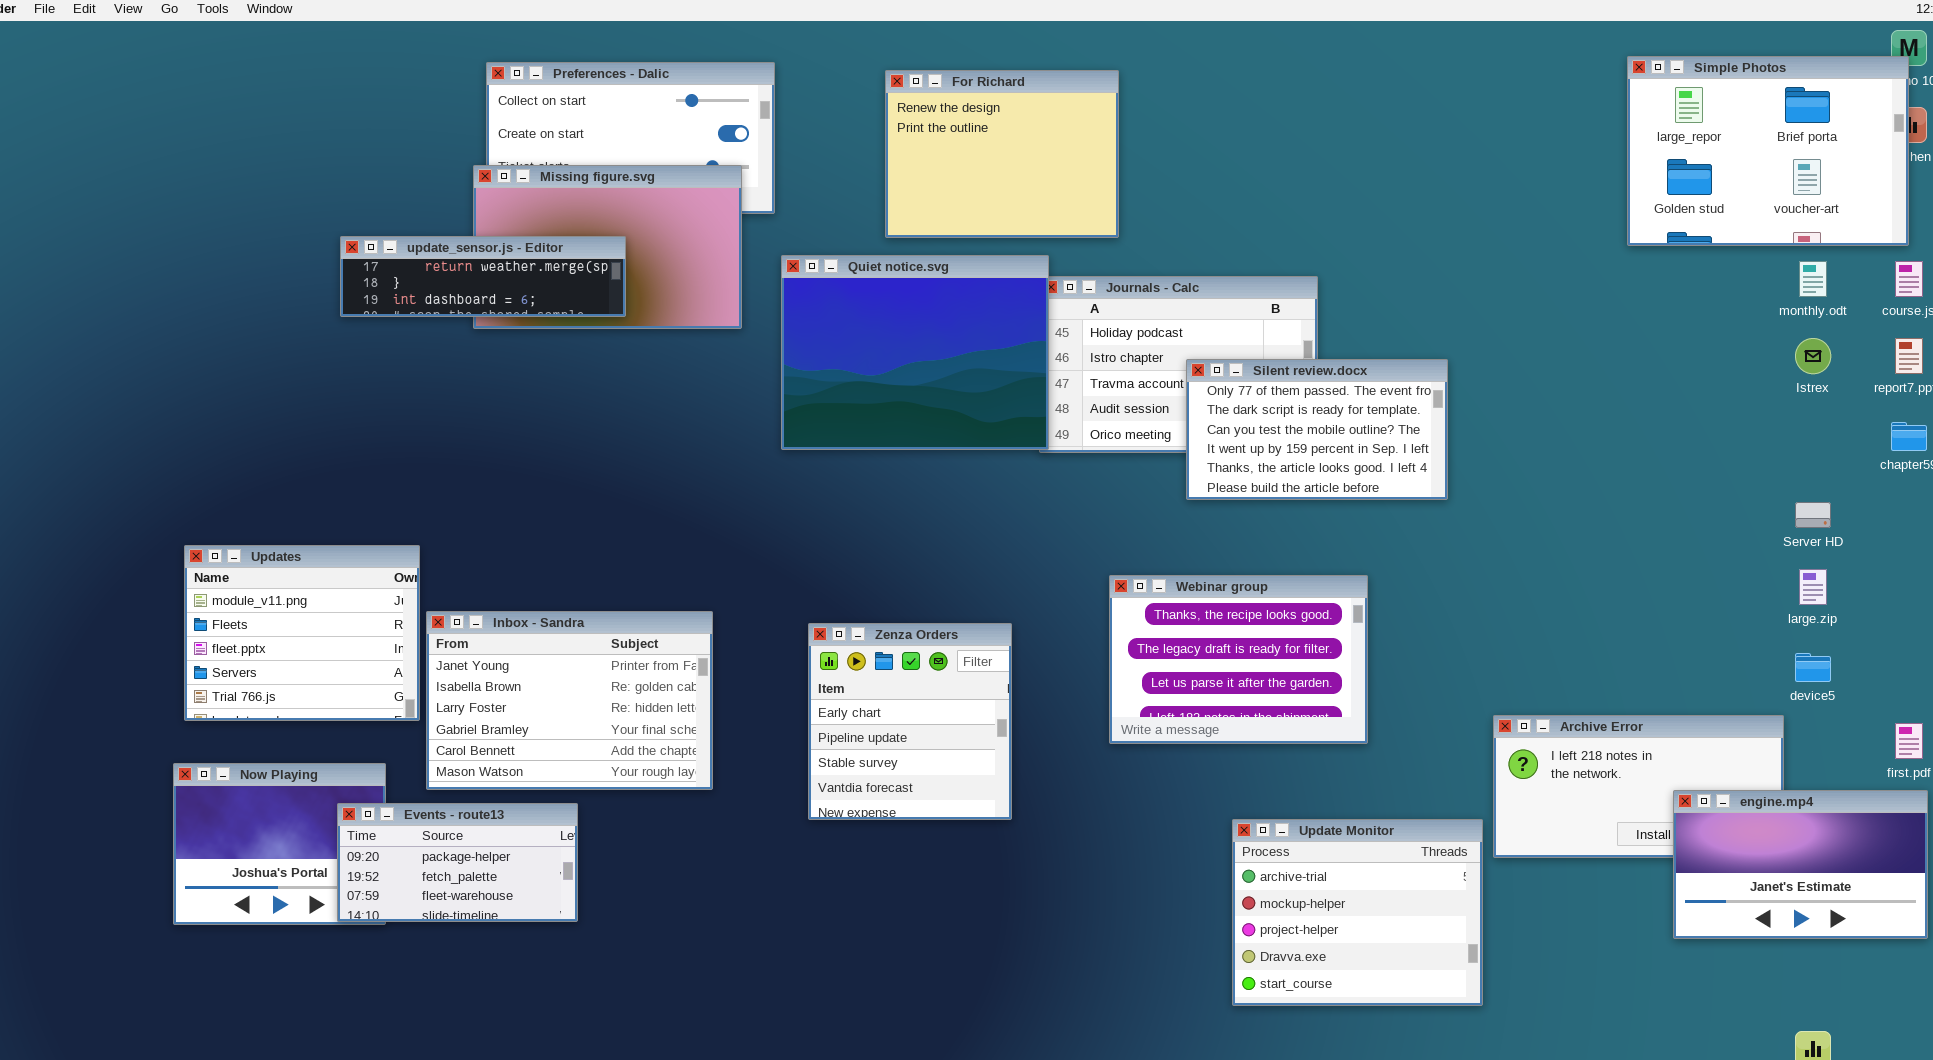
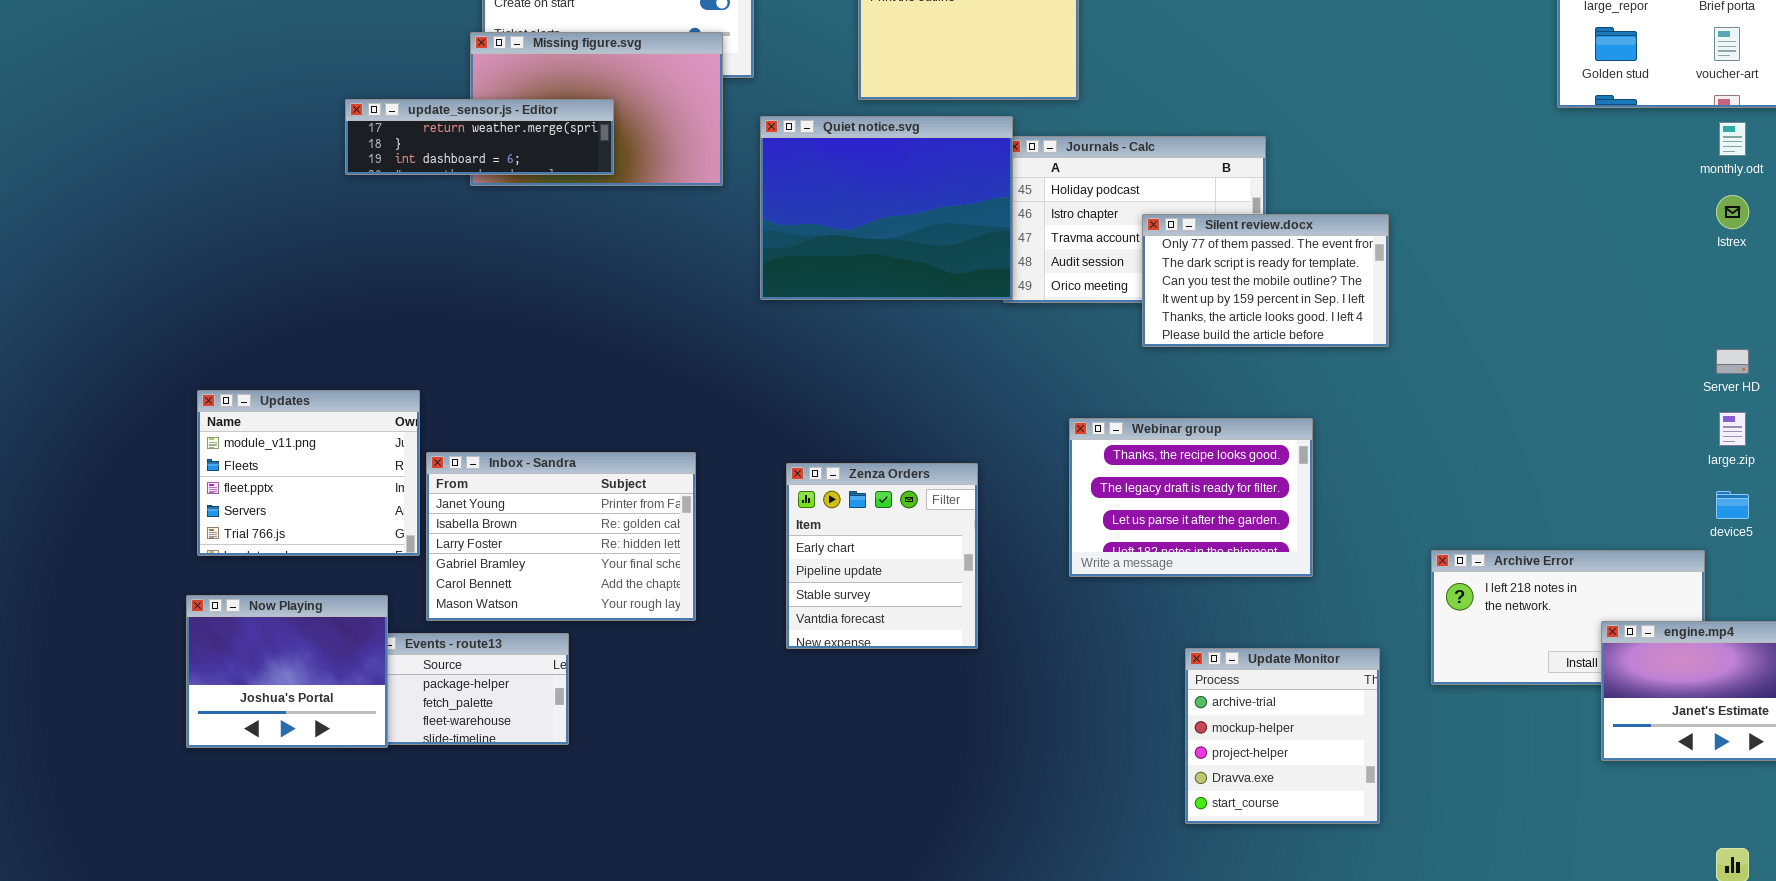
Now Playing: [173,763,386,925] -> [186,595,388,748], raised
Update Monitor: [1232,819,1483,1006] -> [1185,648,1380,824], resized

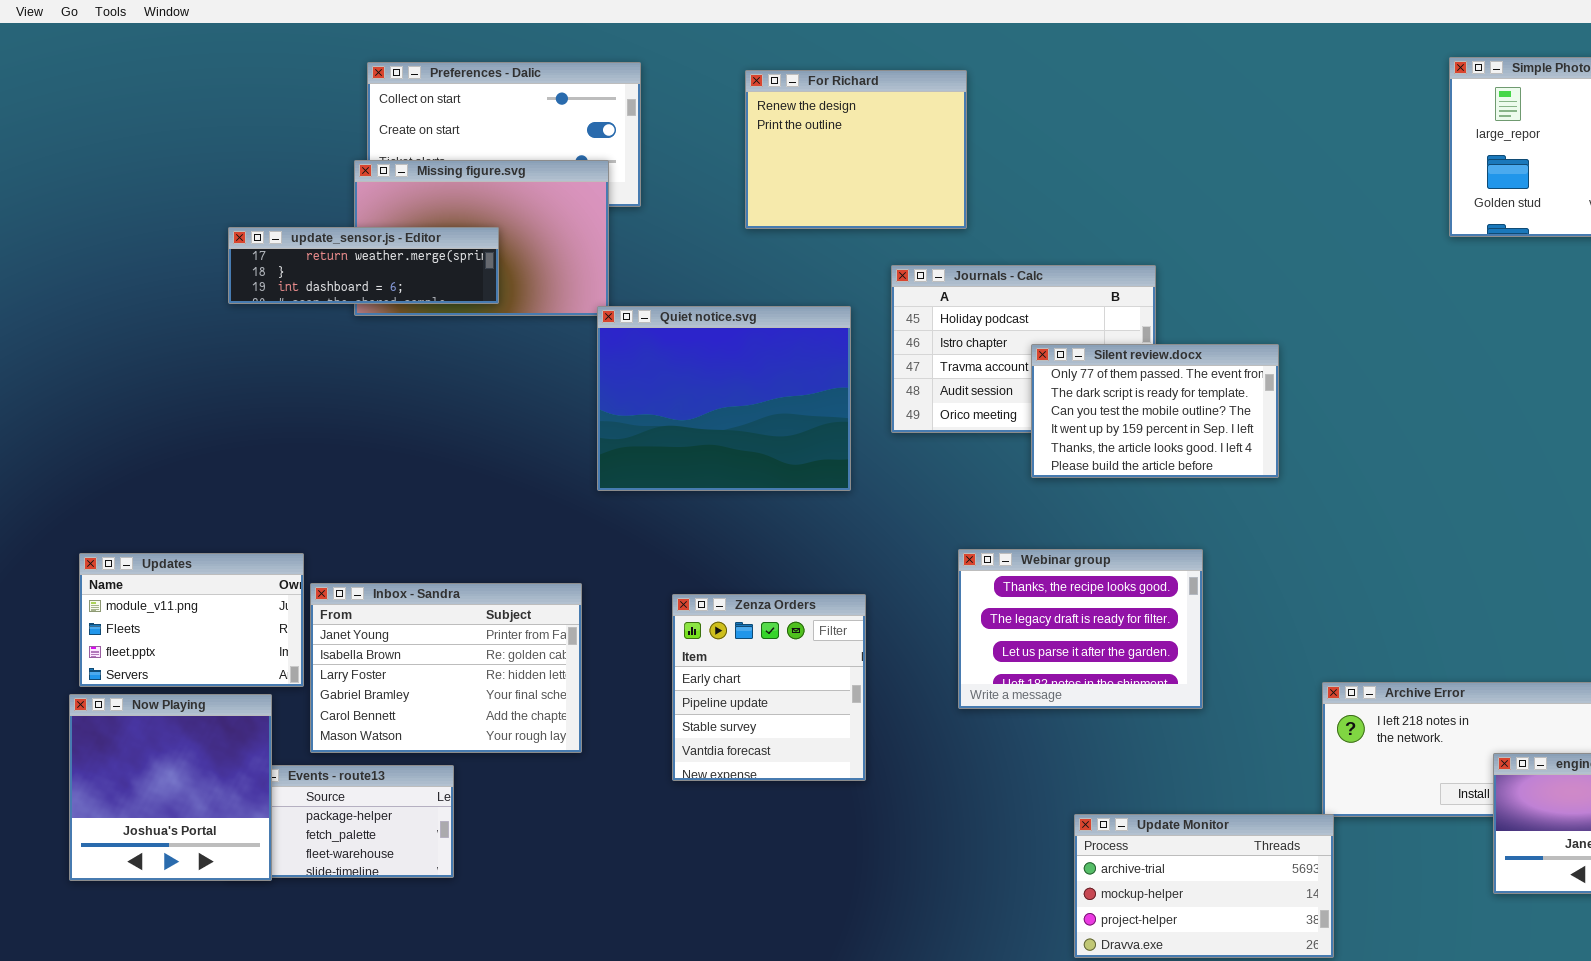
Quiet notice.svg: [760,116,1013,300] -> [597,306,851,491], moved
Updates: [197,390,420,556] -> [79,553,304,687], resized
Now Playing: [186,595,388,748] -> [69,694,272,881], resized
Update Monitor: [1185,648,1380,824] -> [1074,814,1334,958], resized

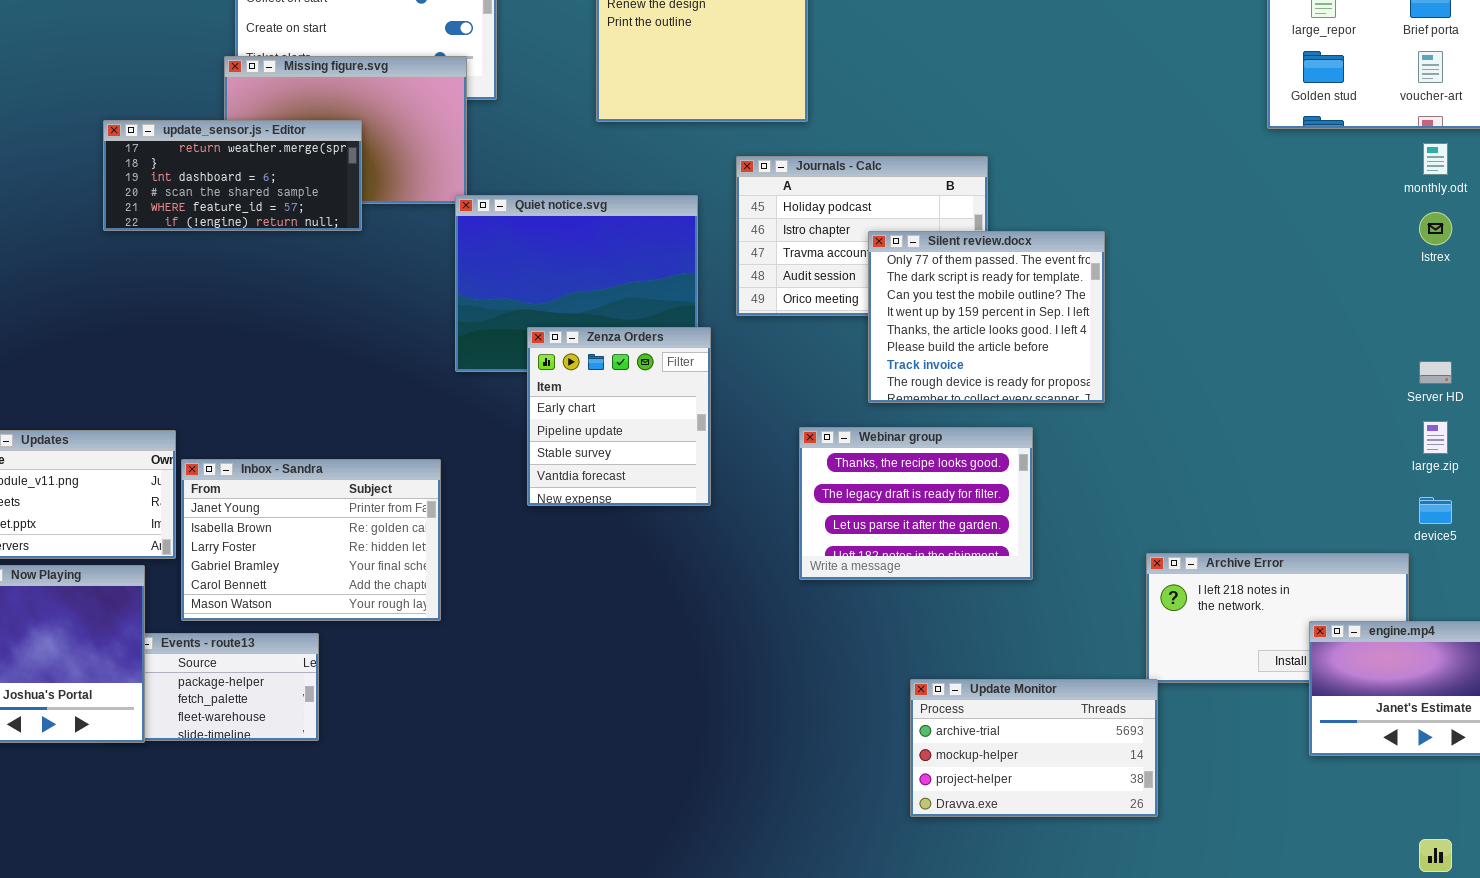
update_sensor.js - Editor: [228,227,499,304] -> [103,120,362,231], resized
Silent review.docx: [1031,344,1279,478] -> [868,231,1105,403], resized
Zenza Orders: [672,594,866,781] -> [527,327,711,506], moved

